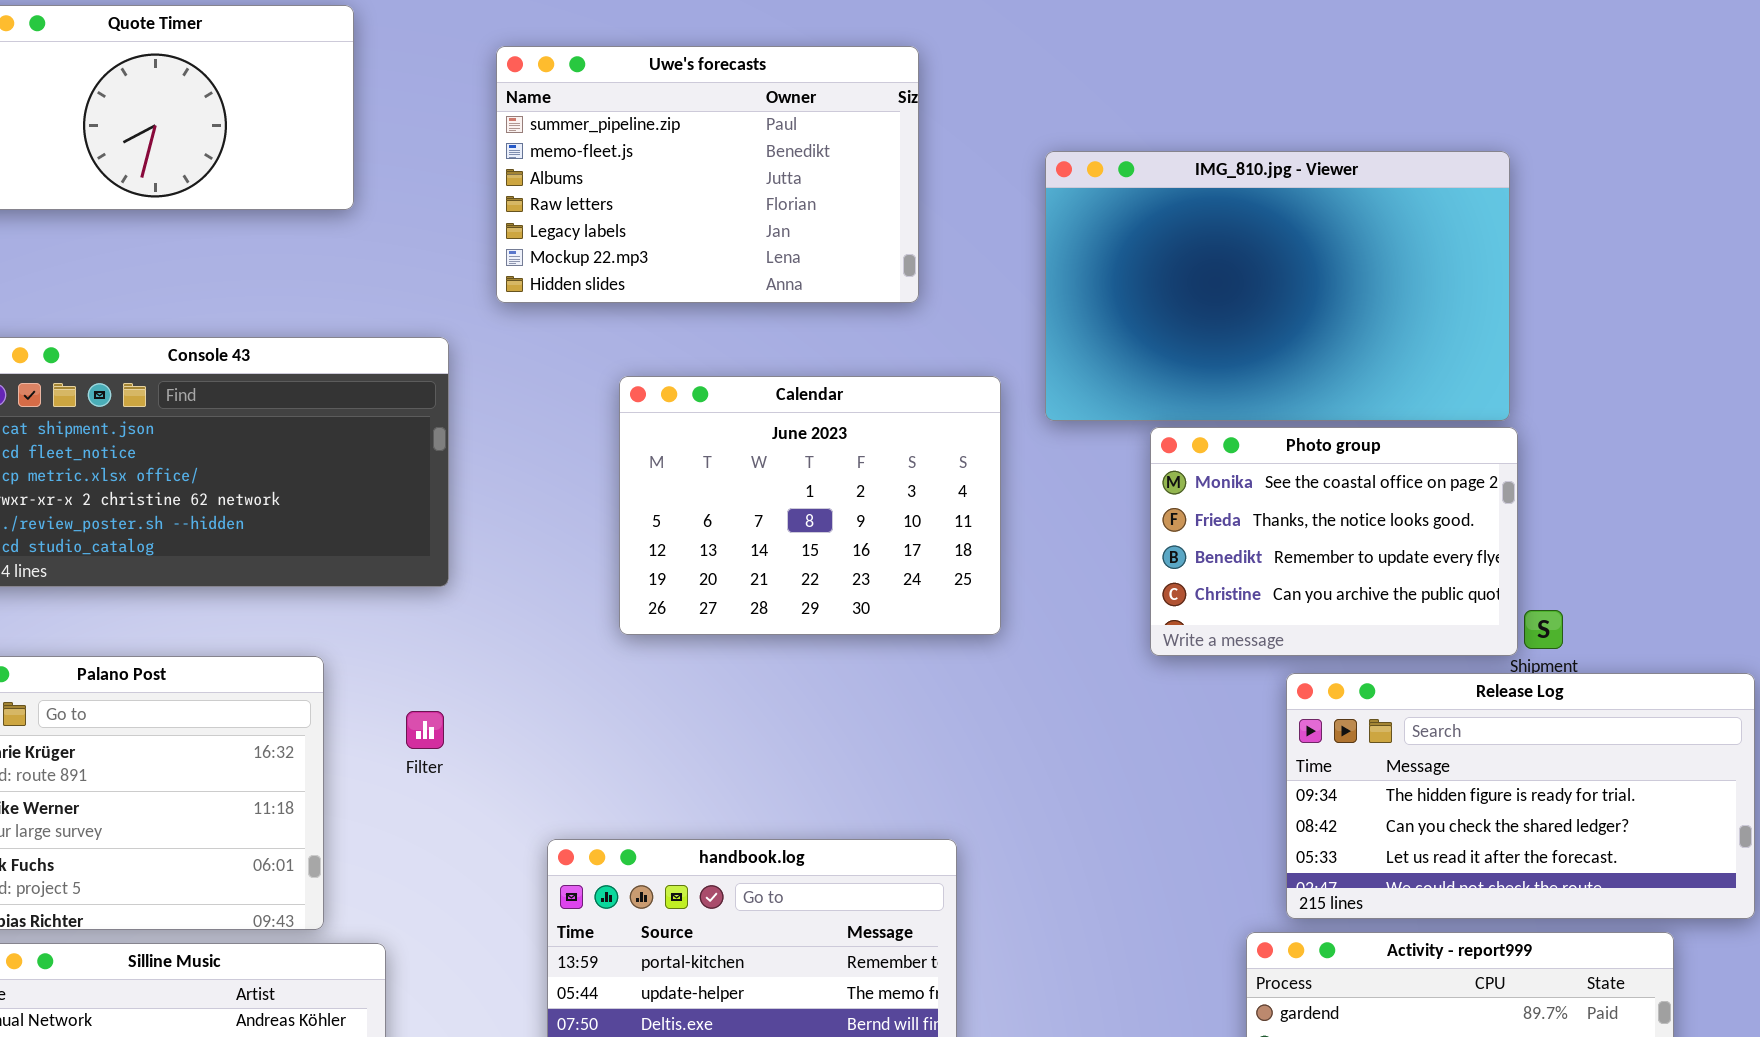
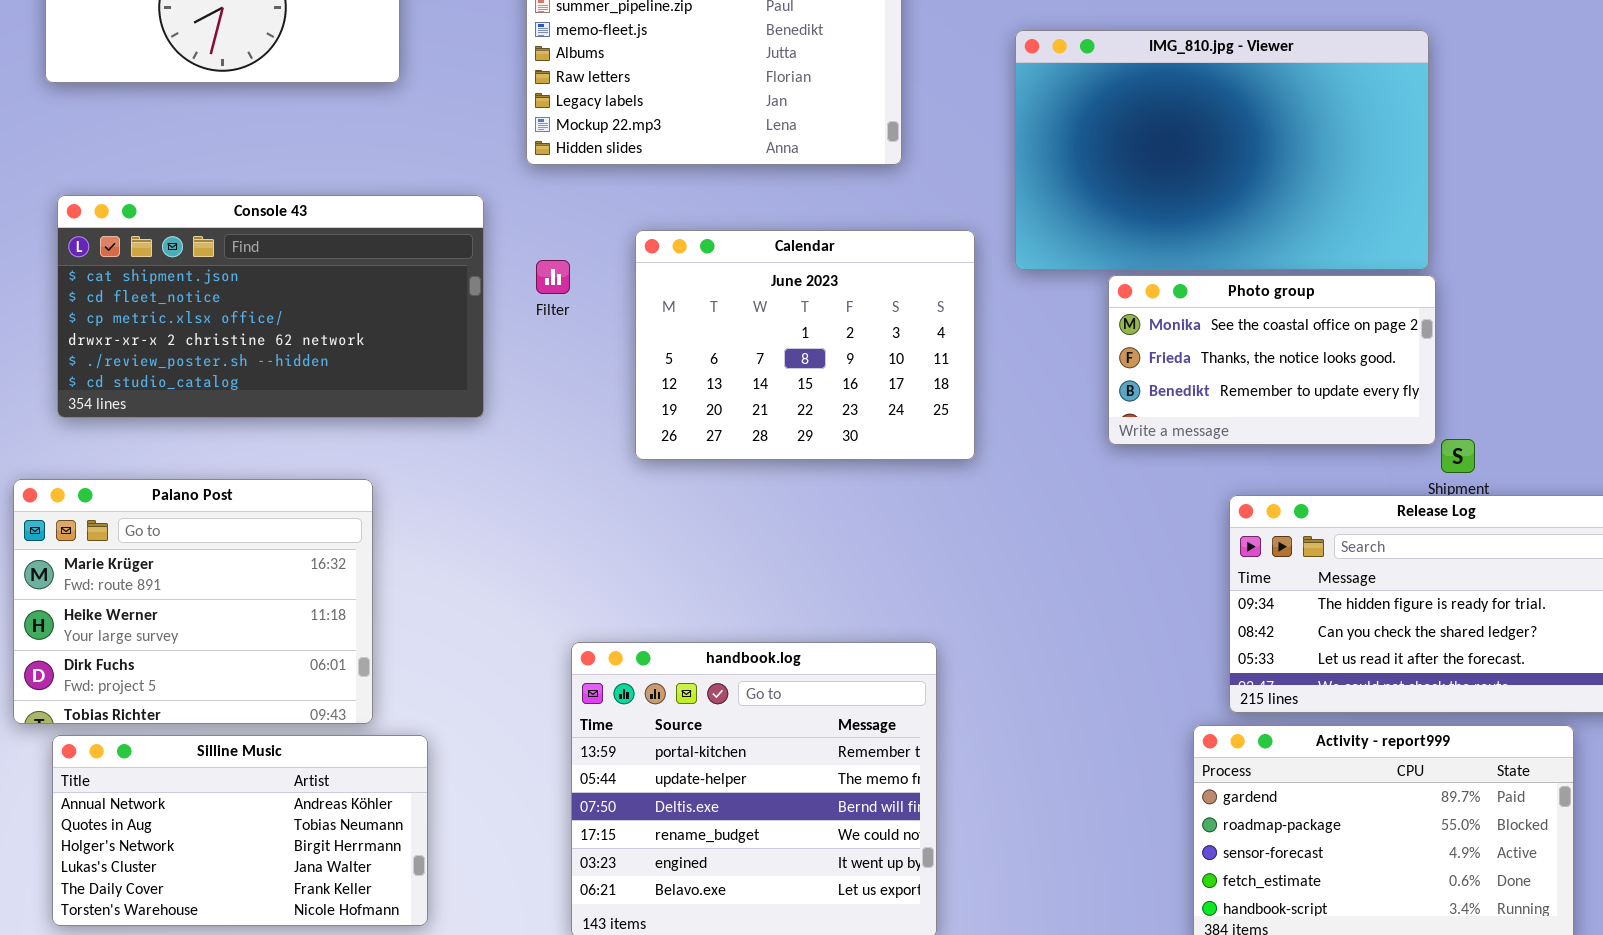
Photo group: [1150,427,1518,656] -> [1108,275,1436,445], resized
Filter: [406,711,444,749] -> [536,260,570,294], moved

